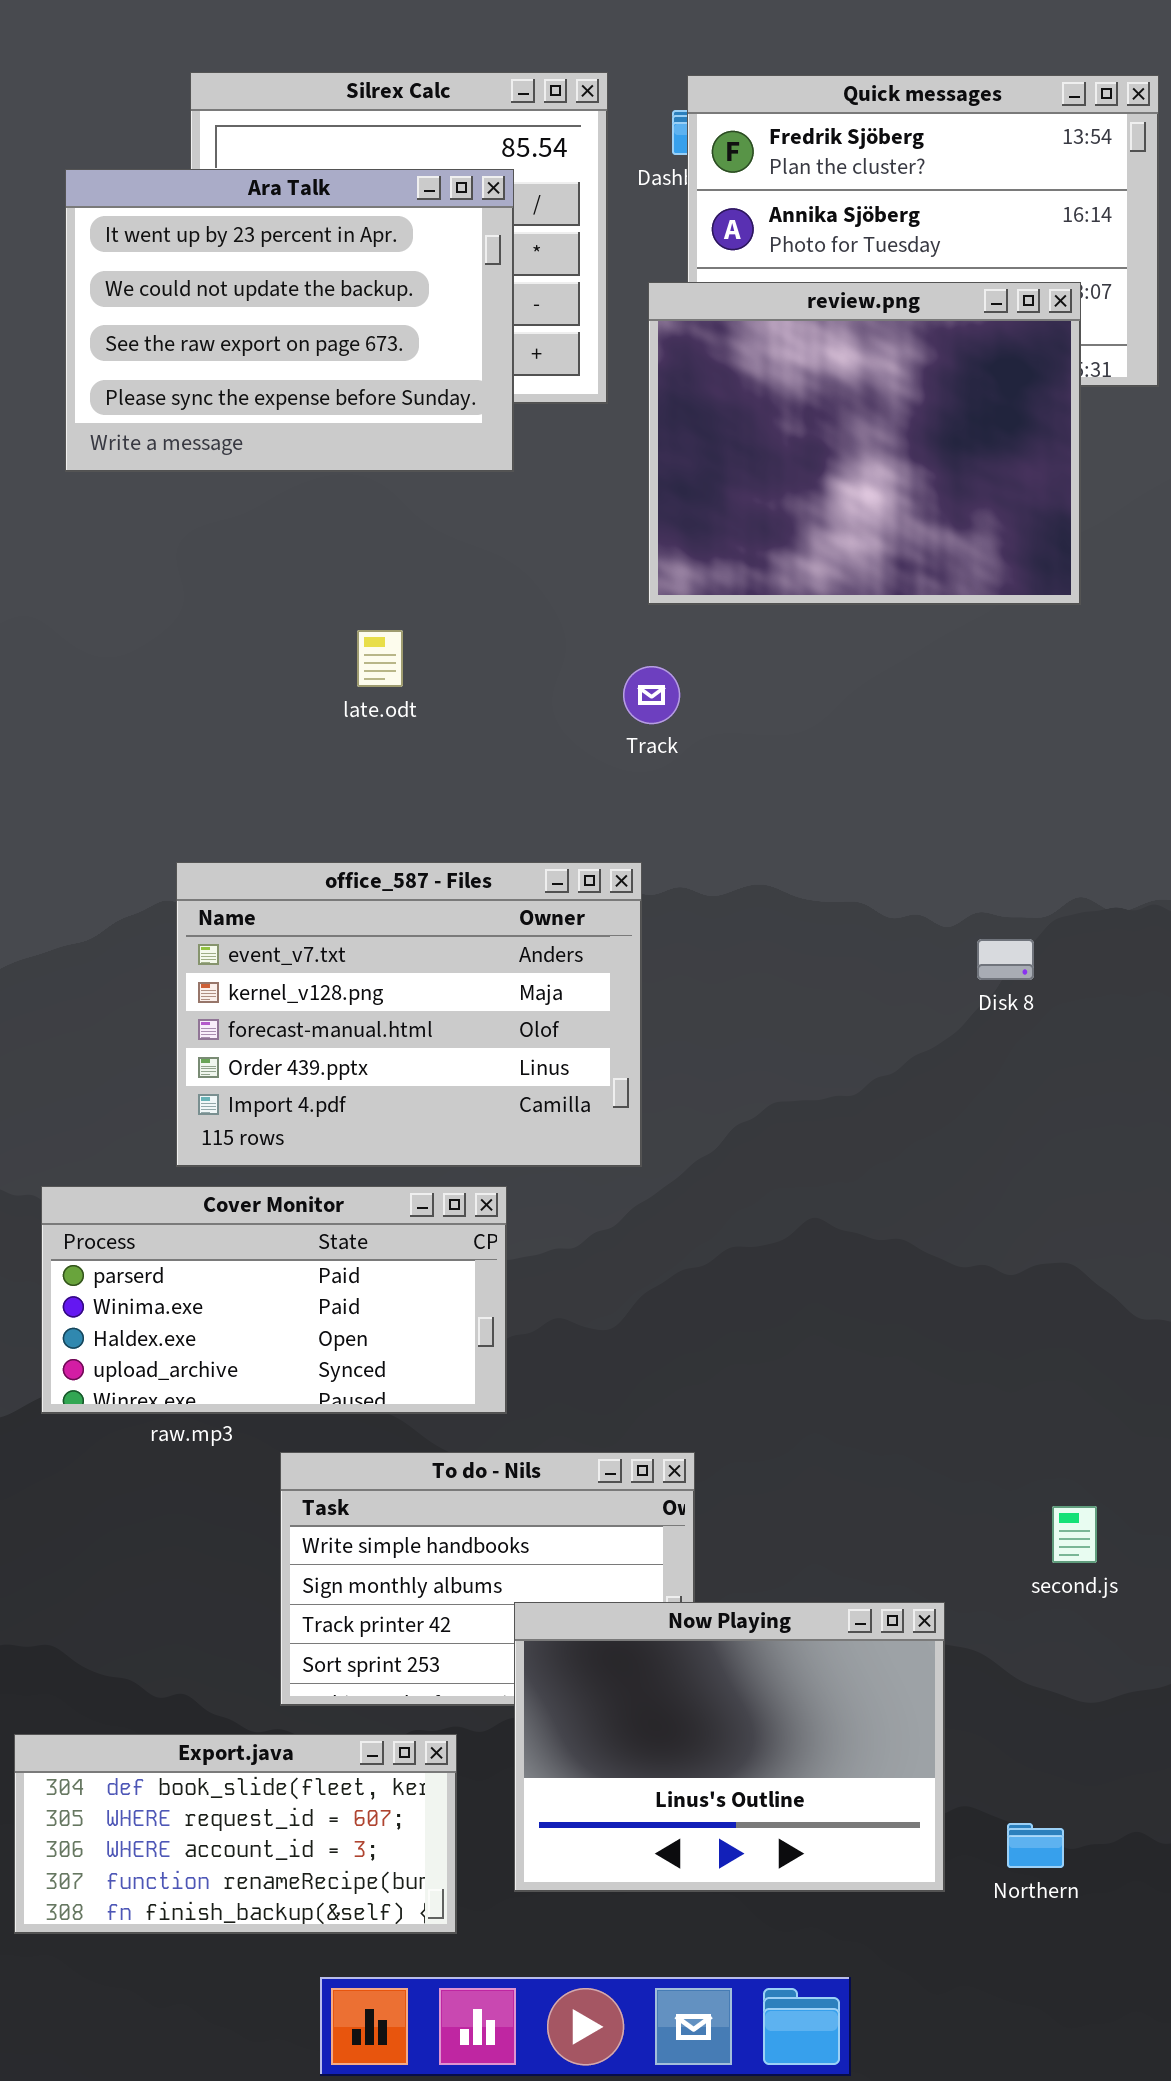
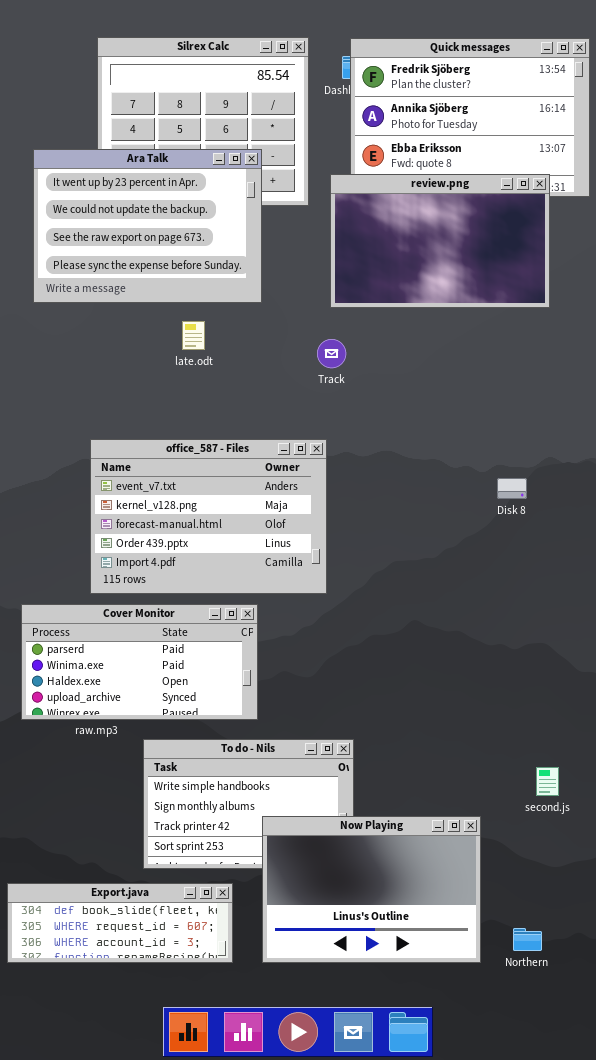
Ara Talk: [65,169,514,472] -> [33,149,262,303], moved
review.png: [648,282,1081,605] -> [330,174,550,308], resized
Export.java: [14,1734,457,1934] -> [7,883,233,963], resized

